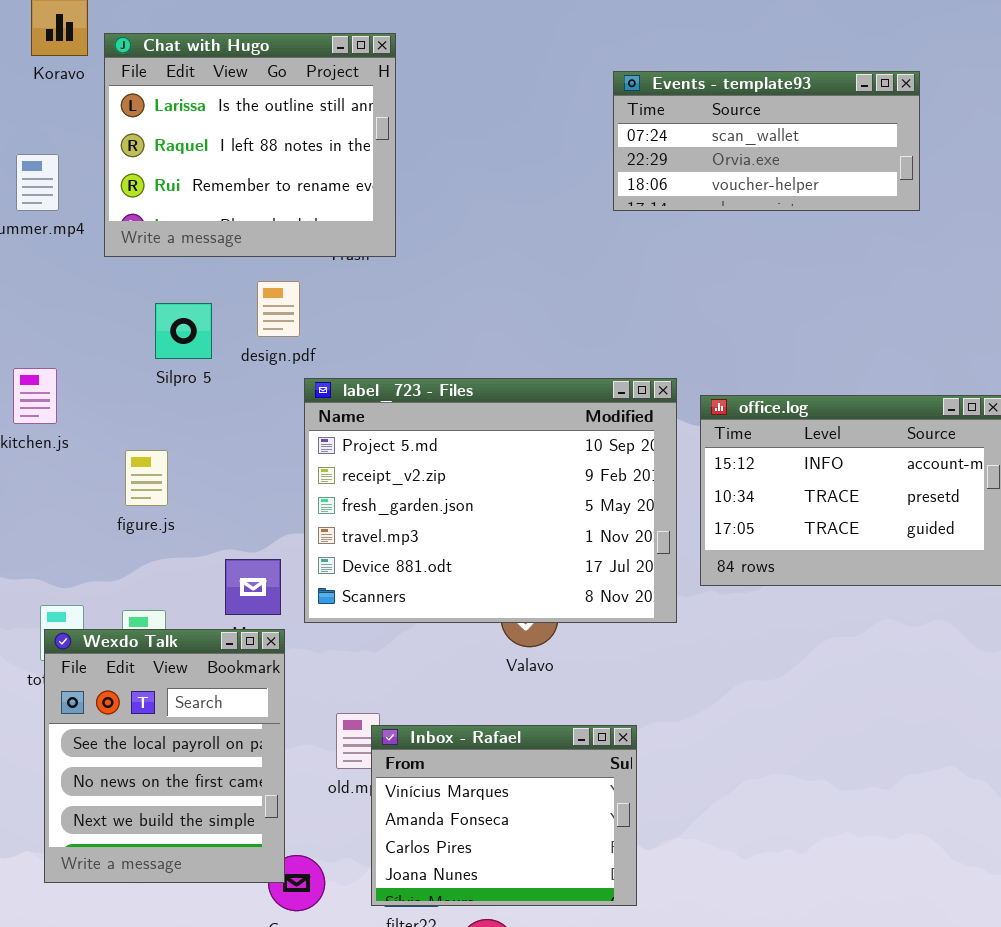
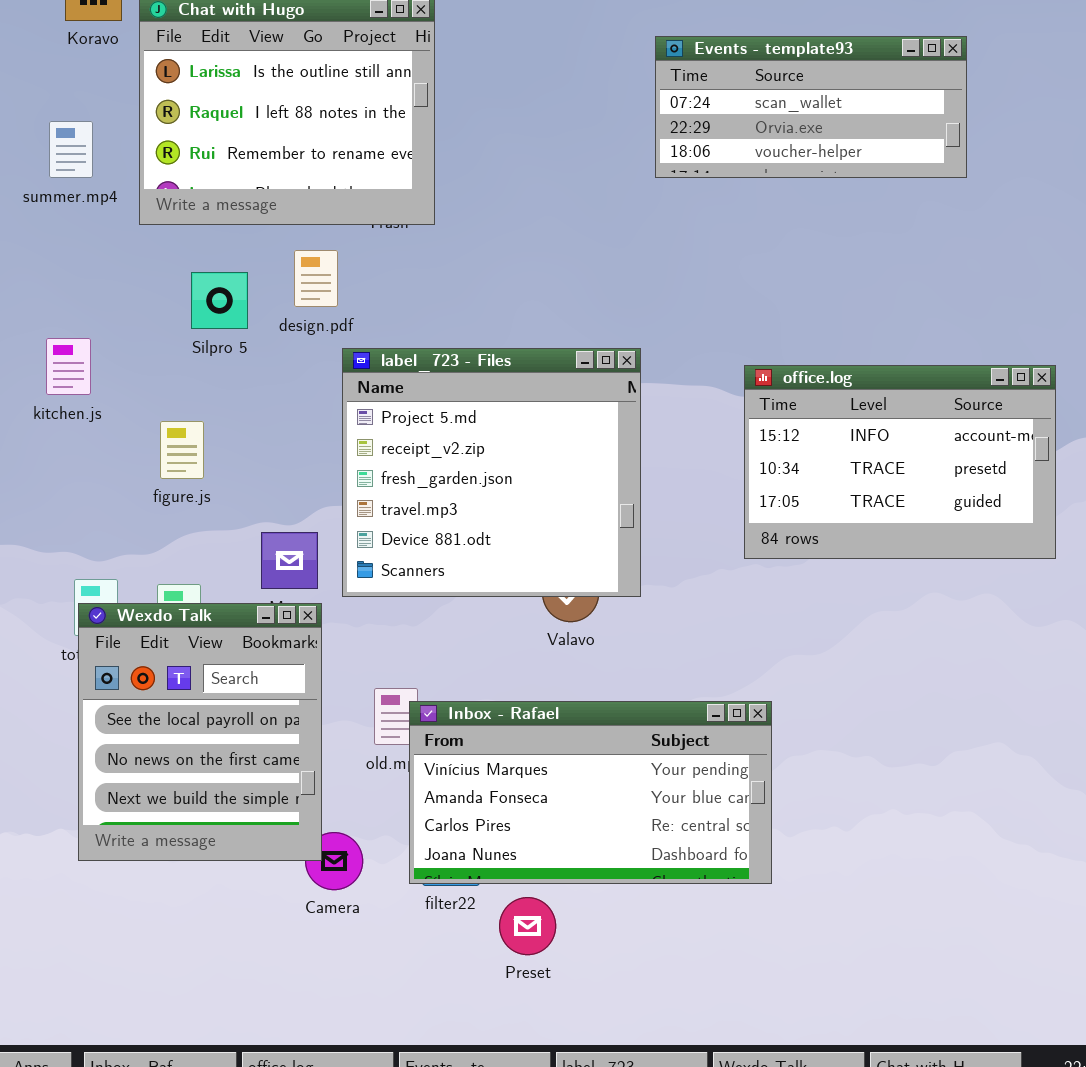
label_723 - Files: [304,378,677,623] -> [342,348,641,597], resized
Inbox - Rafael: [371,725,637,906] -> [409,701,772,884], resized

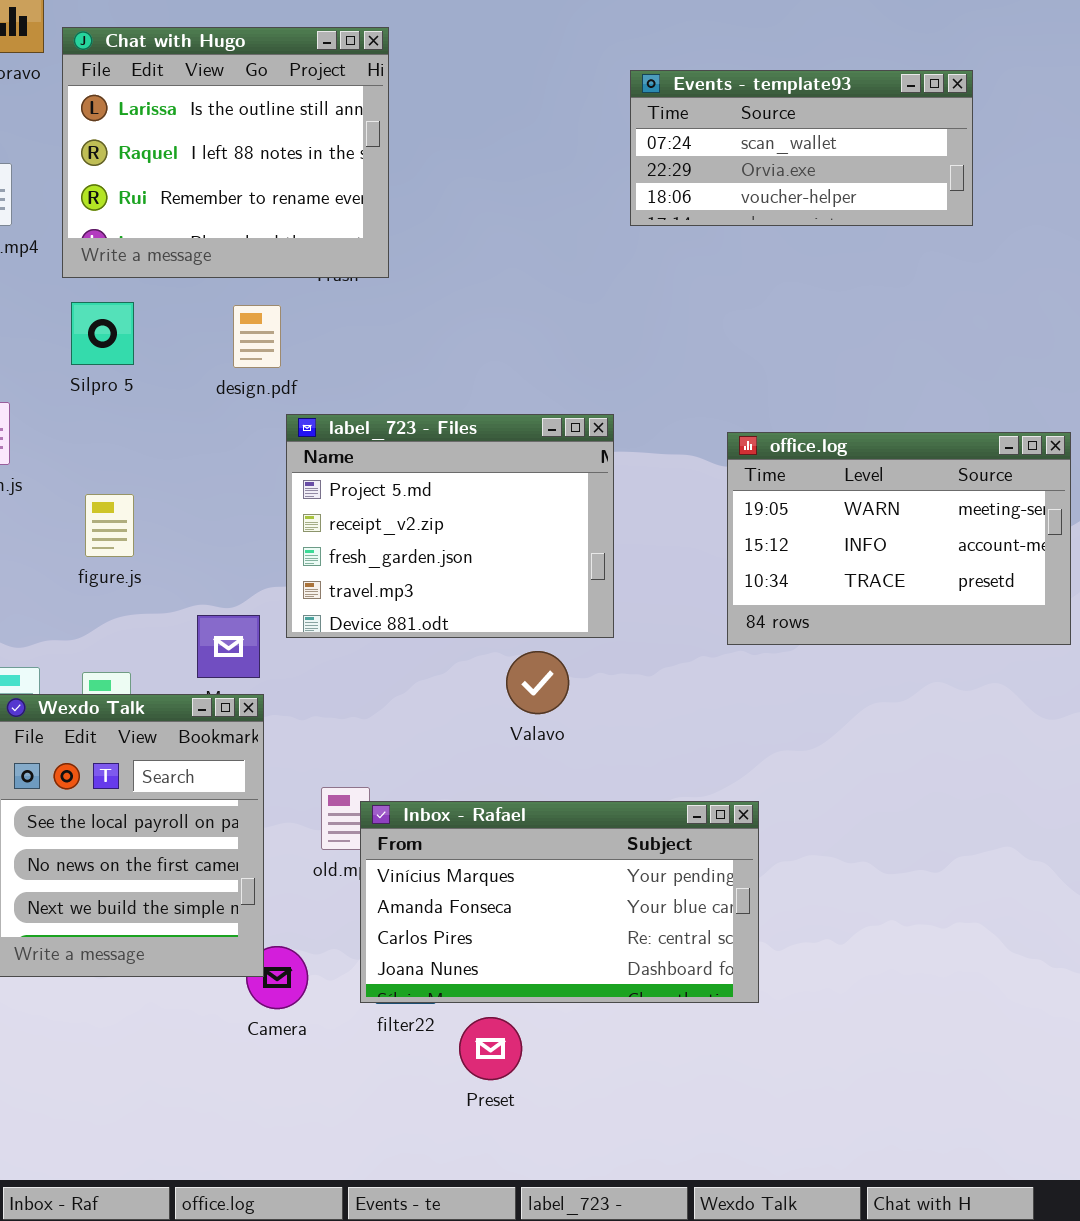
Silpro 5: [191,272,248,329] -> [71,302,134,365], moved
label_723 - Files: [342,348,641,597] -> [286,414,614,638], resized
office.log: [744,365,1056,559] -> [727,432,1071,645], scrolled up 1 row

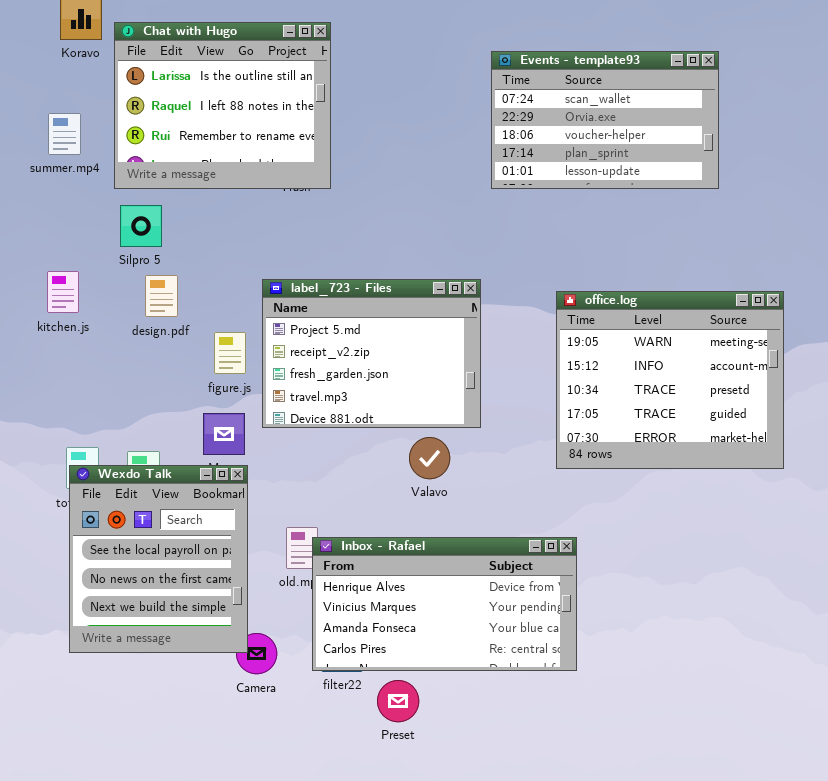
Events - template93: [630,70,973,226] -> [491,51,719,189], resized
design.pdf: [233,305,281,368] -> [145,275,178,317], moved
office.log: [727,432,1071,645] -> [556,291,784,469], resized
figure.js: [85,494,134,557] -> [214,332,246,374], moved
Inbox - Rafael: [360,801,759,1003] -> [312,537,577,671], scrolled up 1 row

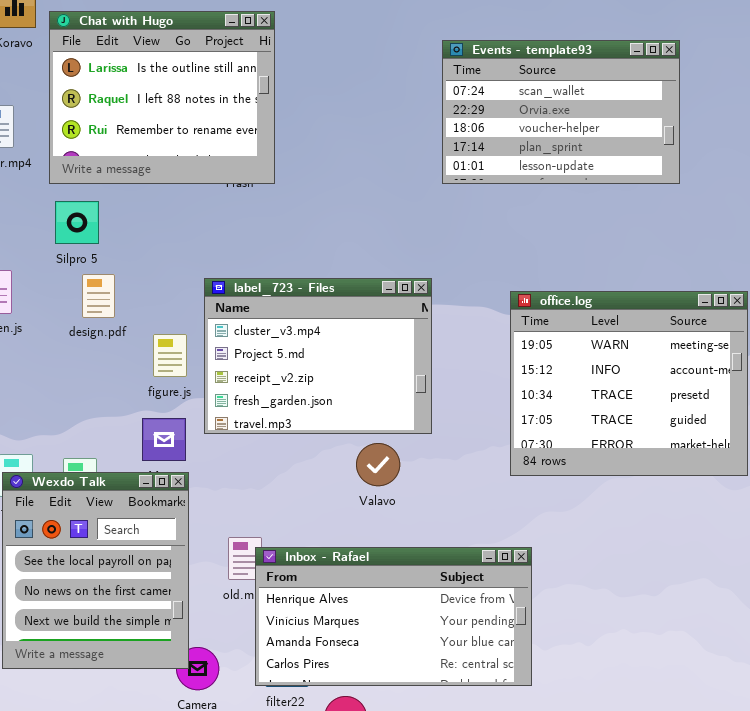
label_723 - Files: [262,279,481,428] -> [204,278,432,434], scrolled up 1 row

